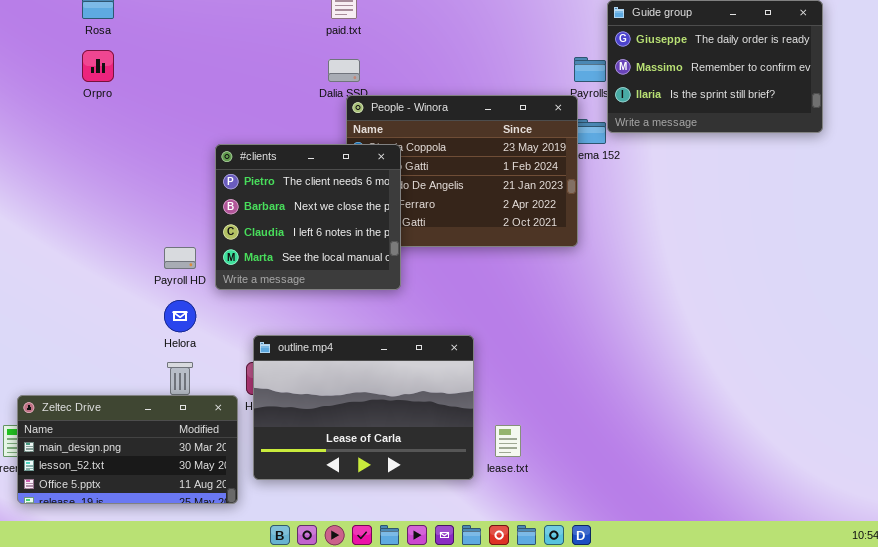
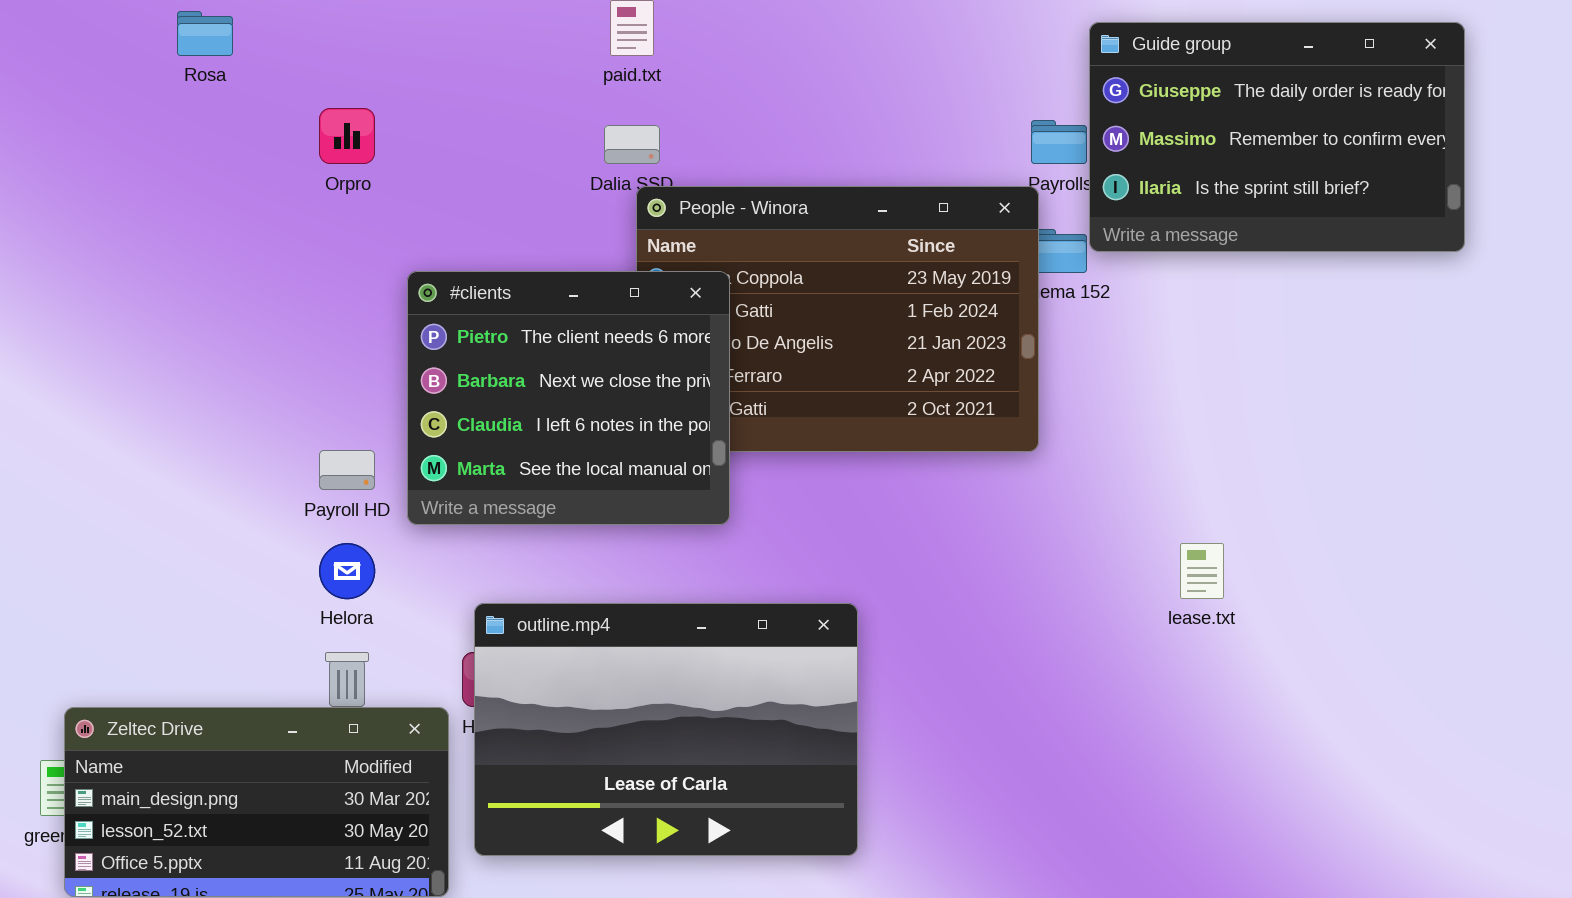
Orpro: [82,50,114,82] -> [319,108,375,164], moved
lease.txt: [495,425,521,457] -> [1180,543,1224,599], moved

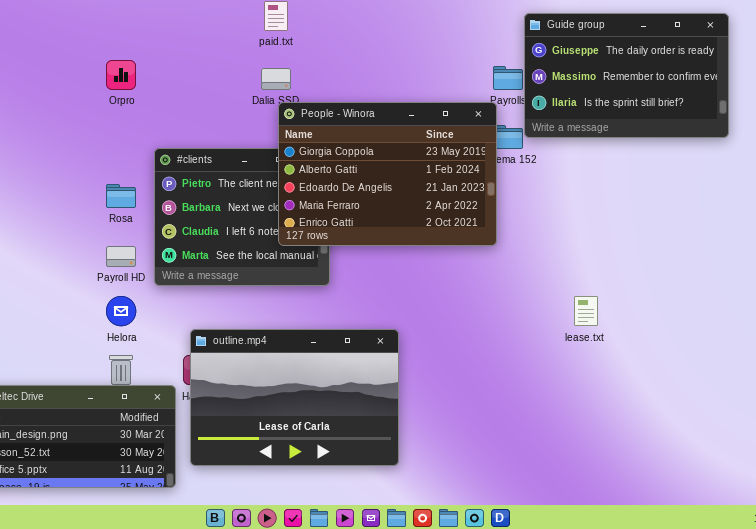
Rosa: [177,11,233,56] -> [106,184,136,208], moved
People - Winora: [636,186,1039,452] -> [278,102,497,246], raised

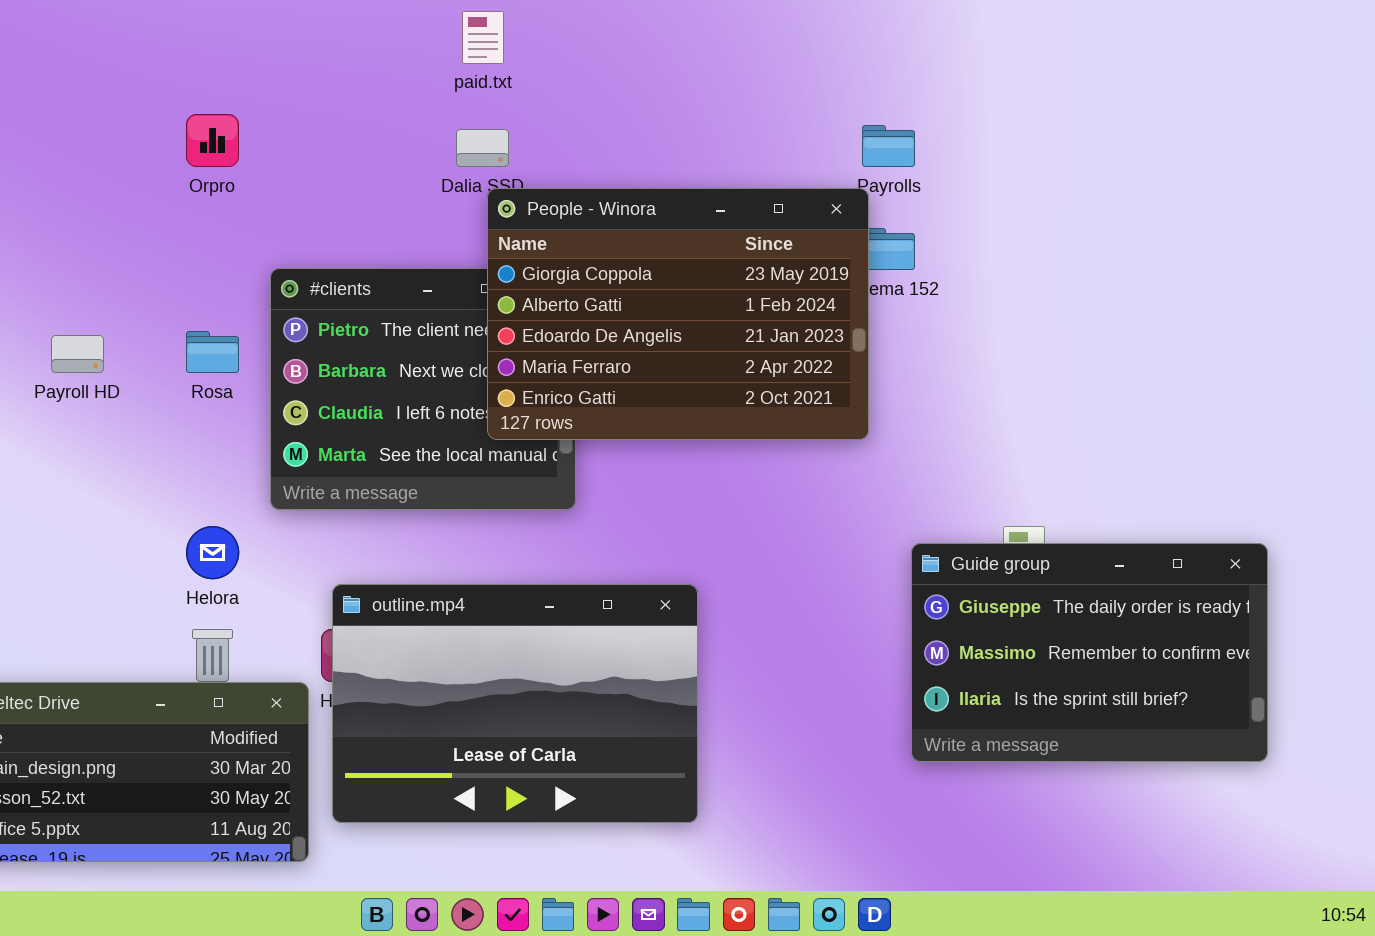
Guide group: [524,13,729,138] -> [911,543,1268,762], moved
Payroll HD: [106,246,136,267] -> [51,335,104,373], moved

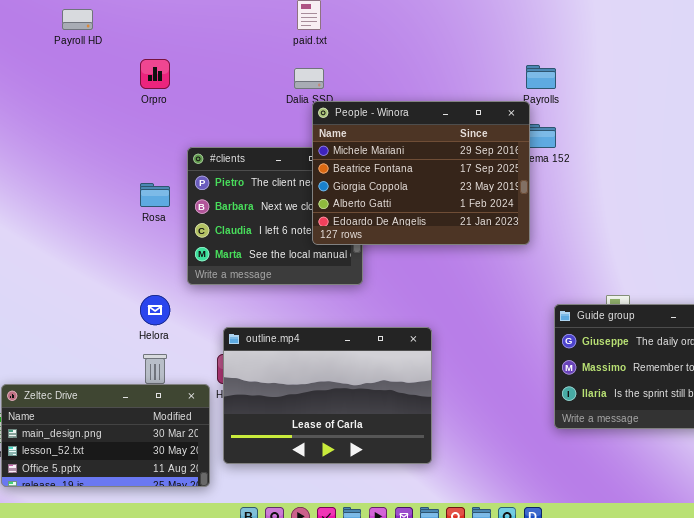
People - Winora: [487,188,869,440] -> [312,101,530,245], scrolled up 2 rows
Payroll HD: [51,335,104,373] -> [62,9,93,30], moved

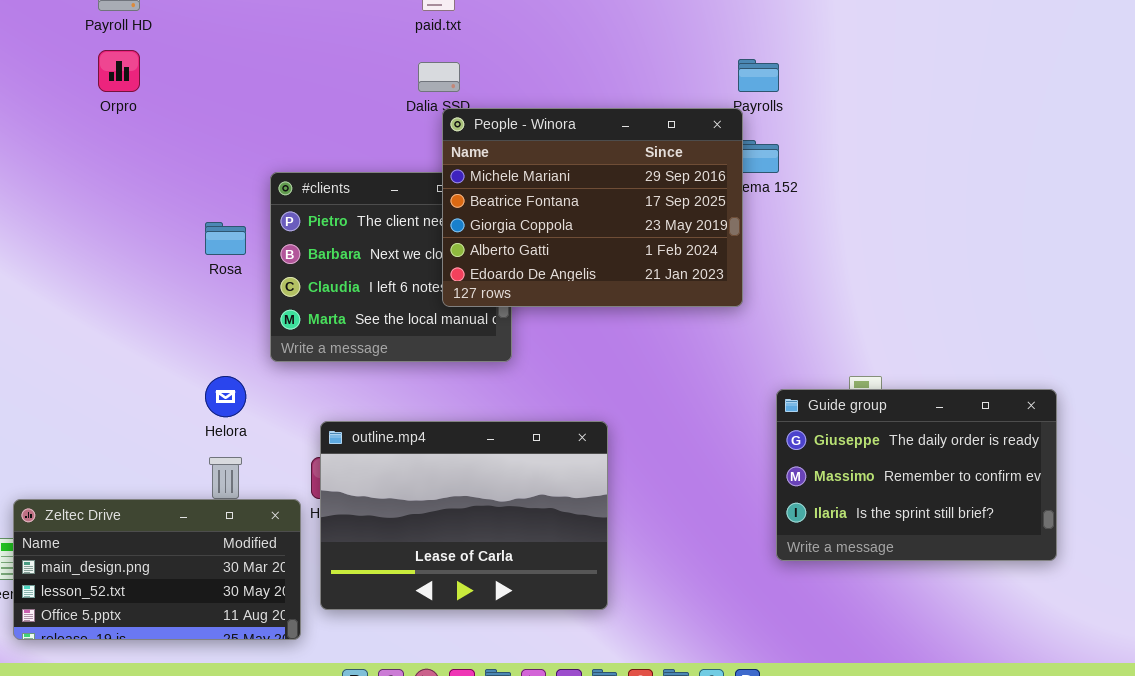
Orpro: [140,59,170,89] -> [98,50,140,92], moved

